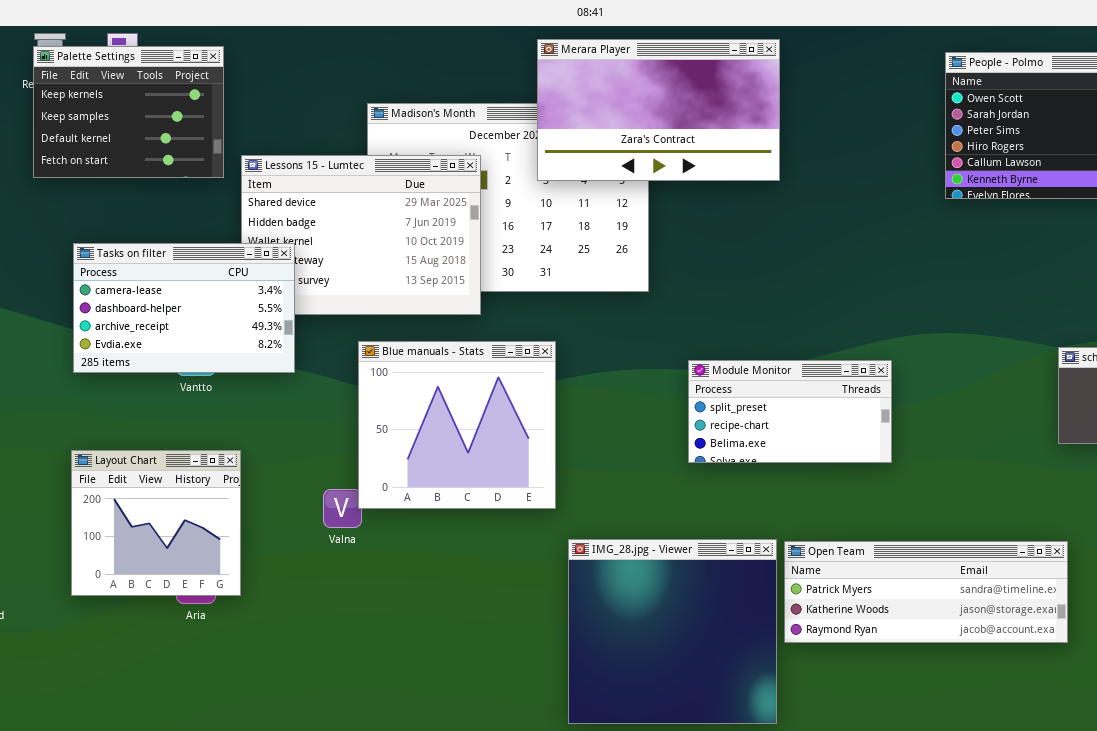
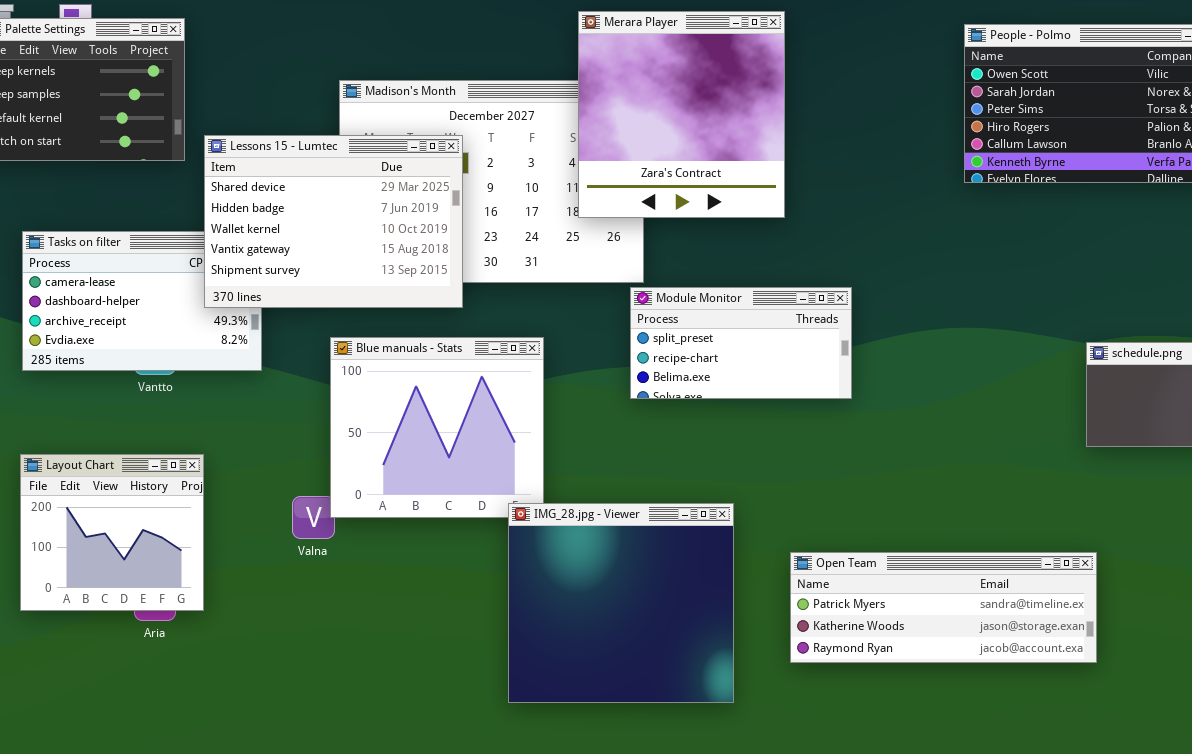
Merara Player: [537,39,780,181] -> [578,11,785,218], resized
Lessons 15 - Lumtec: [241,155,481,315] -> [204,135,463,308], raised
Module Monitor: [688,360,892,463] -> [630,287,852,399], moved
IMG_28.jpg - Viewer: [568,539,777,724] -> [508,503,734,703], moved

